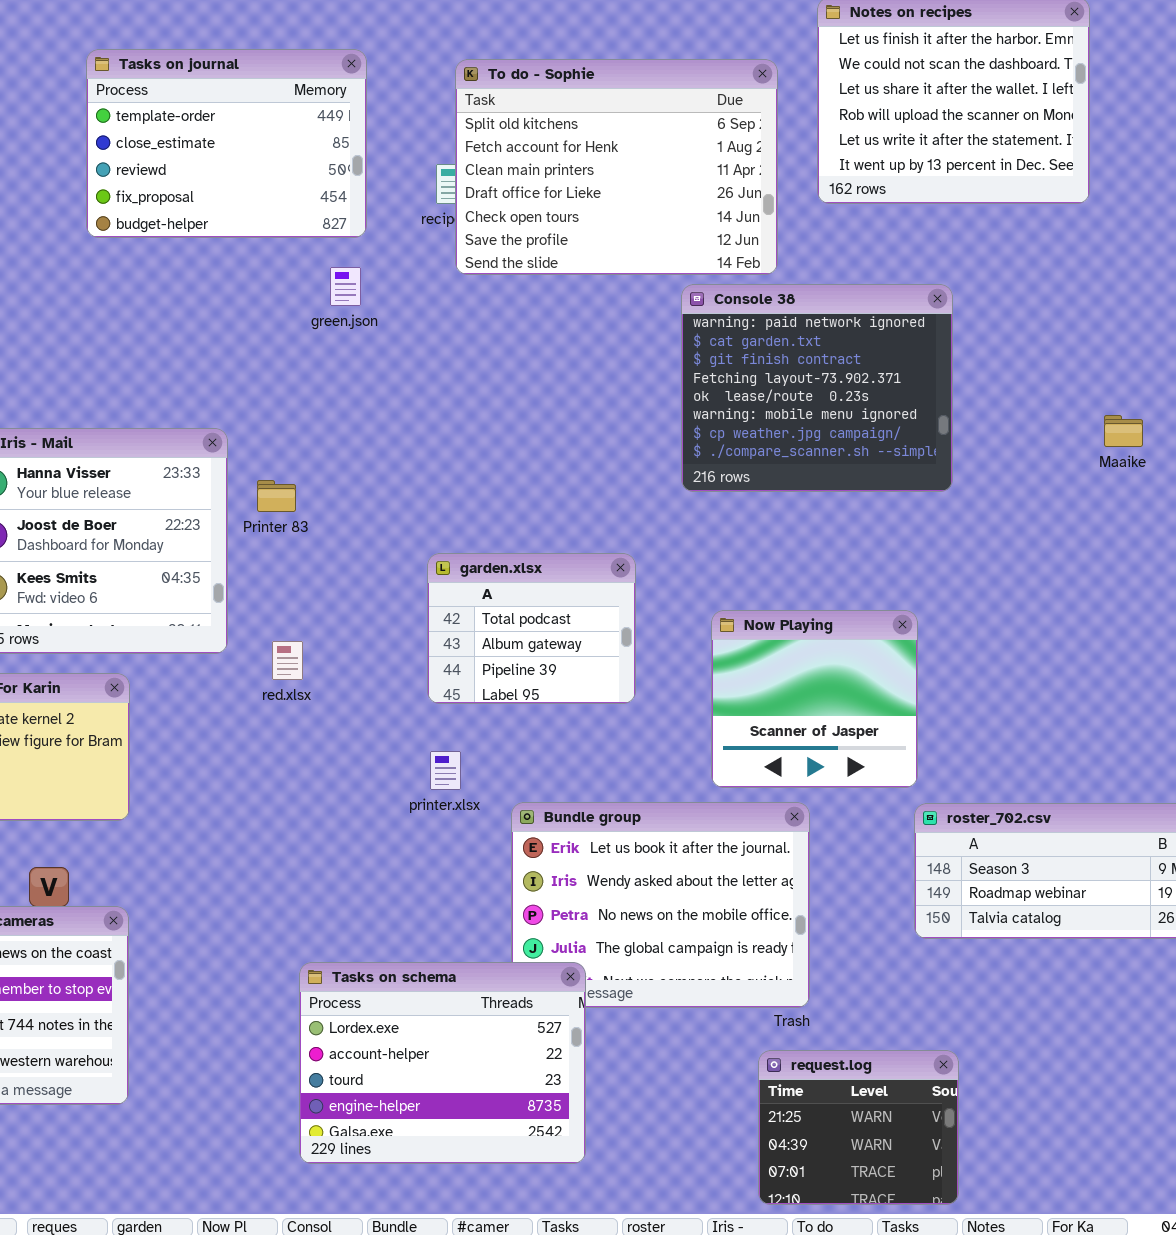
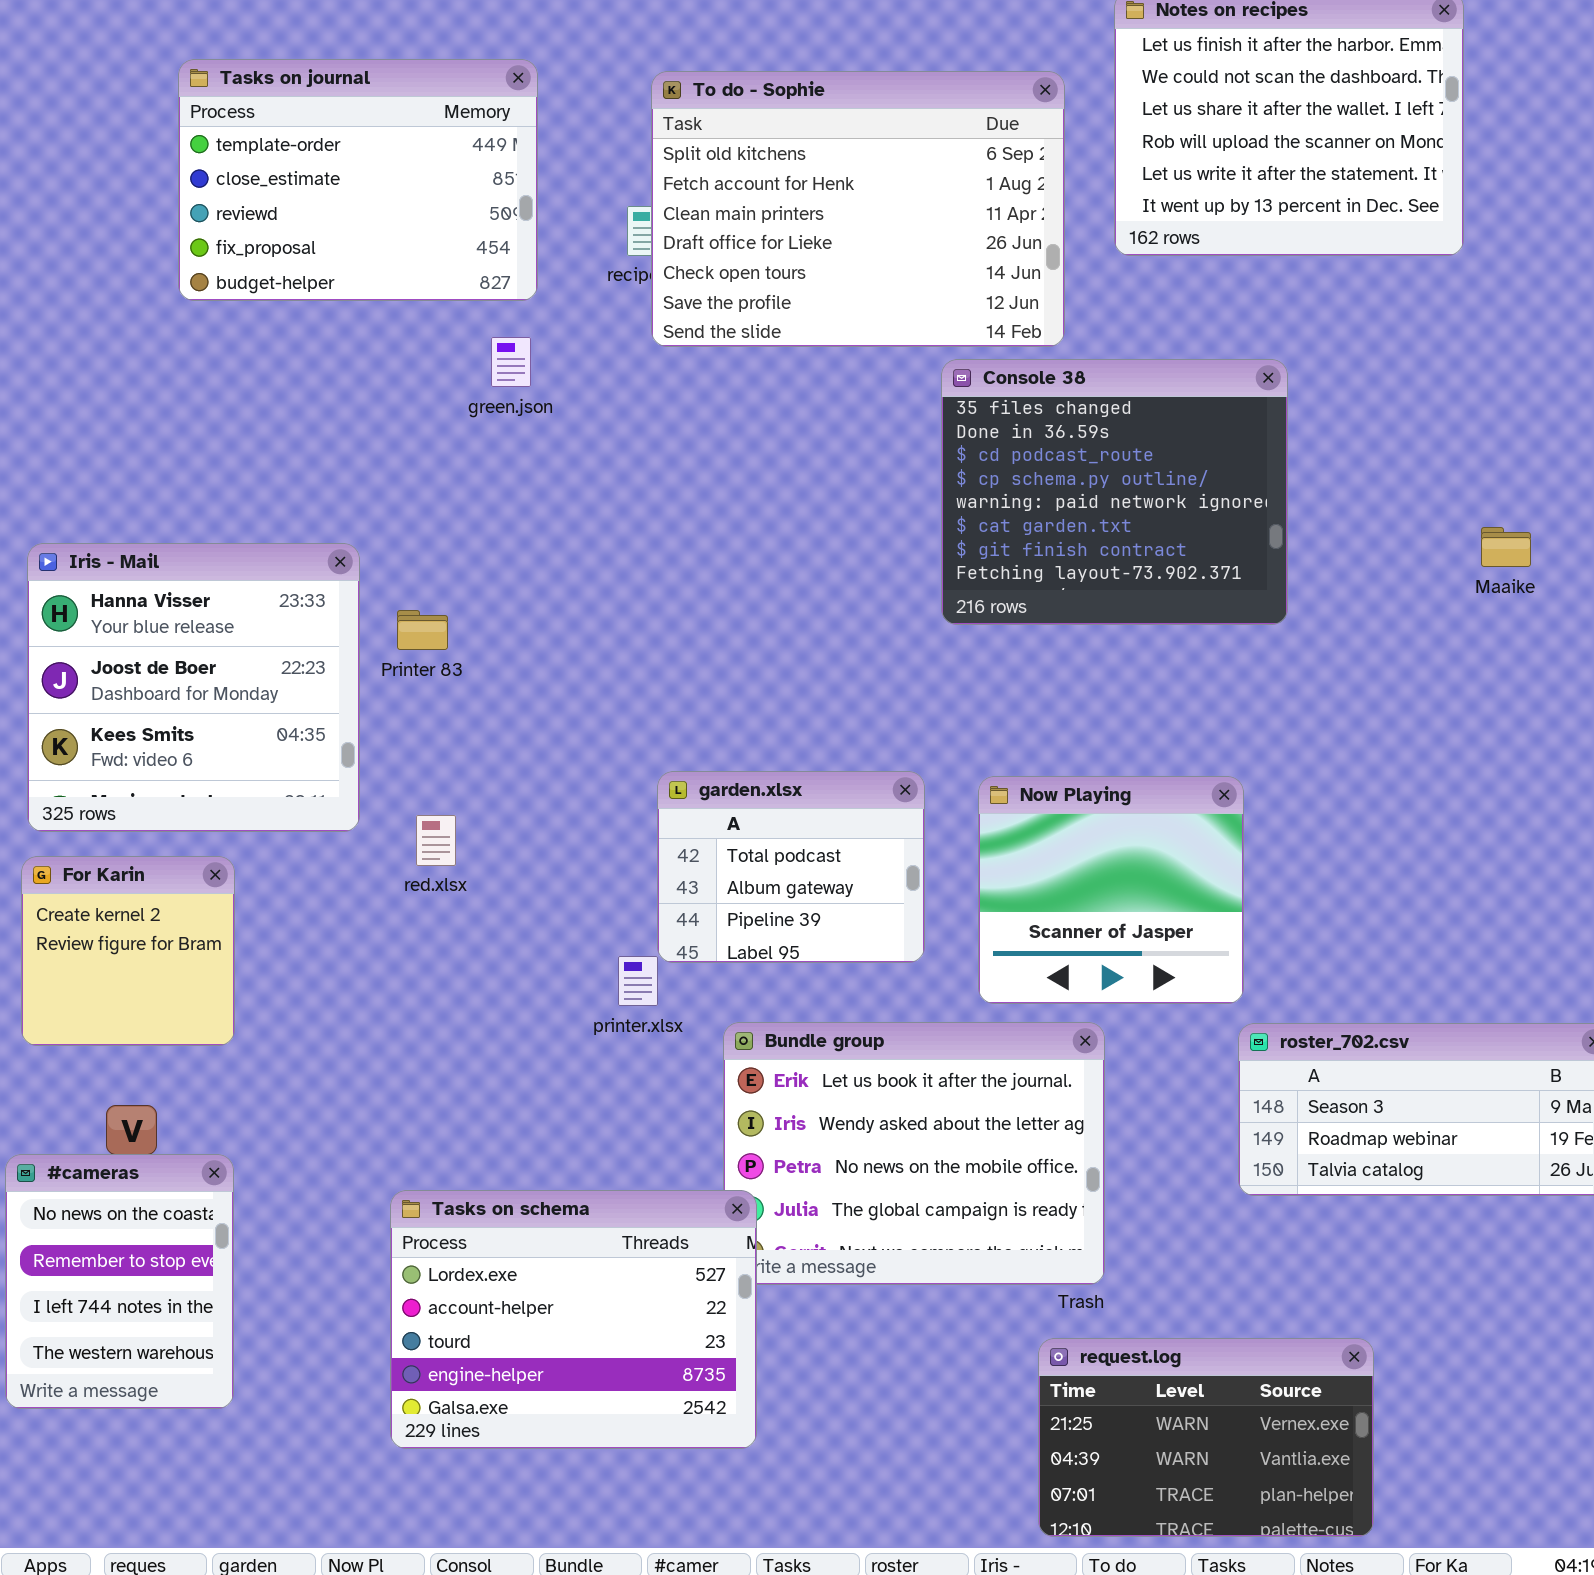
Console 38: [681,284,953,492] -> [941,359,1288,625], scrolled up 4 rows
garden.xlsx: [427,553,636,704] -> [657,771,925,963], moved
Tasks on schema: [299,962,586,1164] -> [390,1190,757,1449], moved
request.log: [758,1050,959,1205] -> [1038,1338,1374,1537], resized

